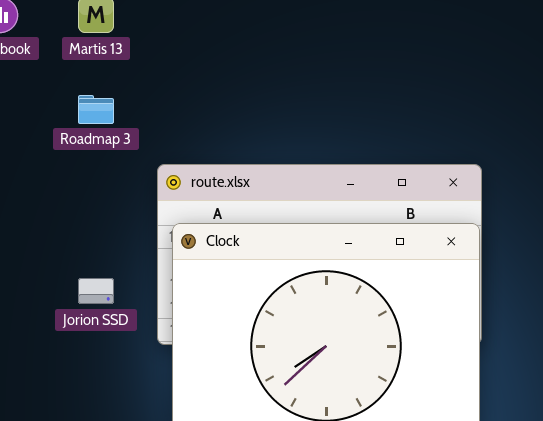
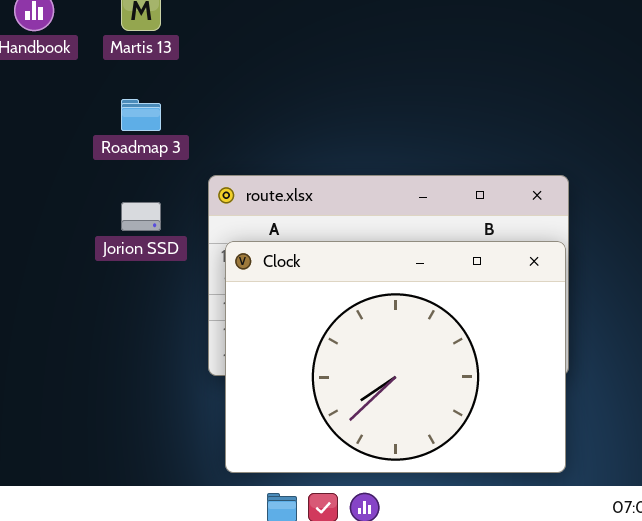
Jorion SSD: [78,278,114,304] -> [121,202,161,231], moved

